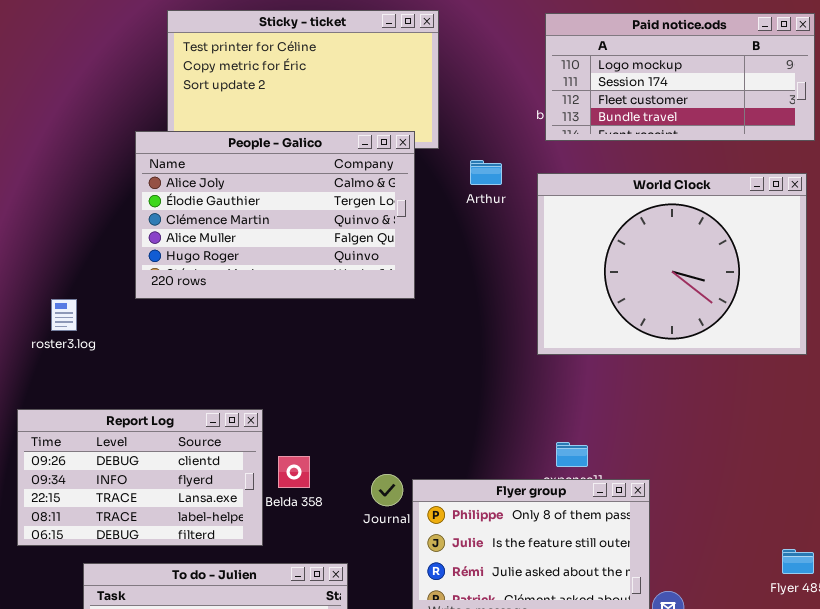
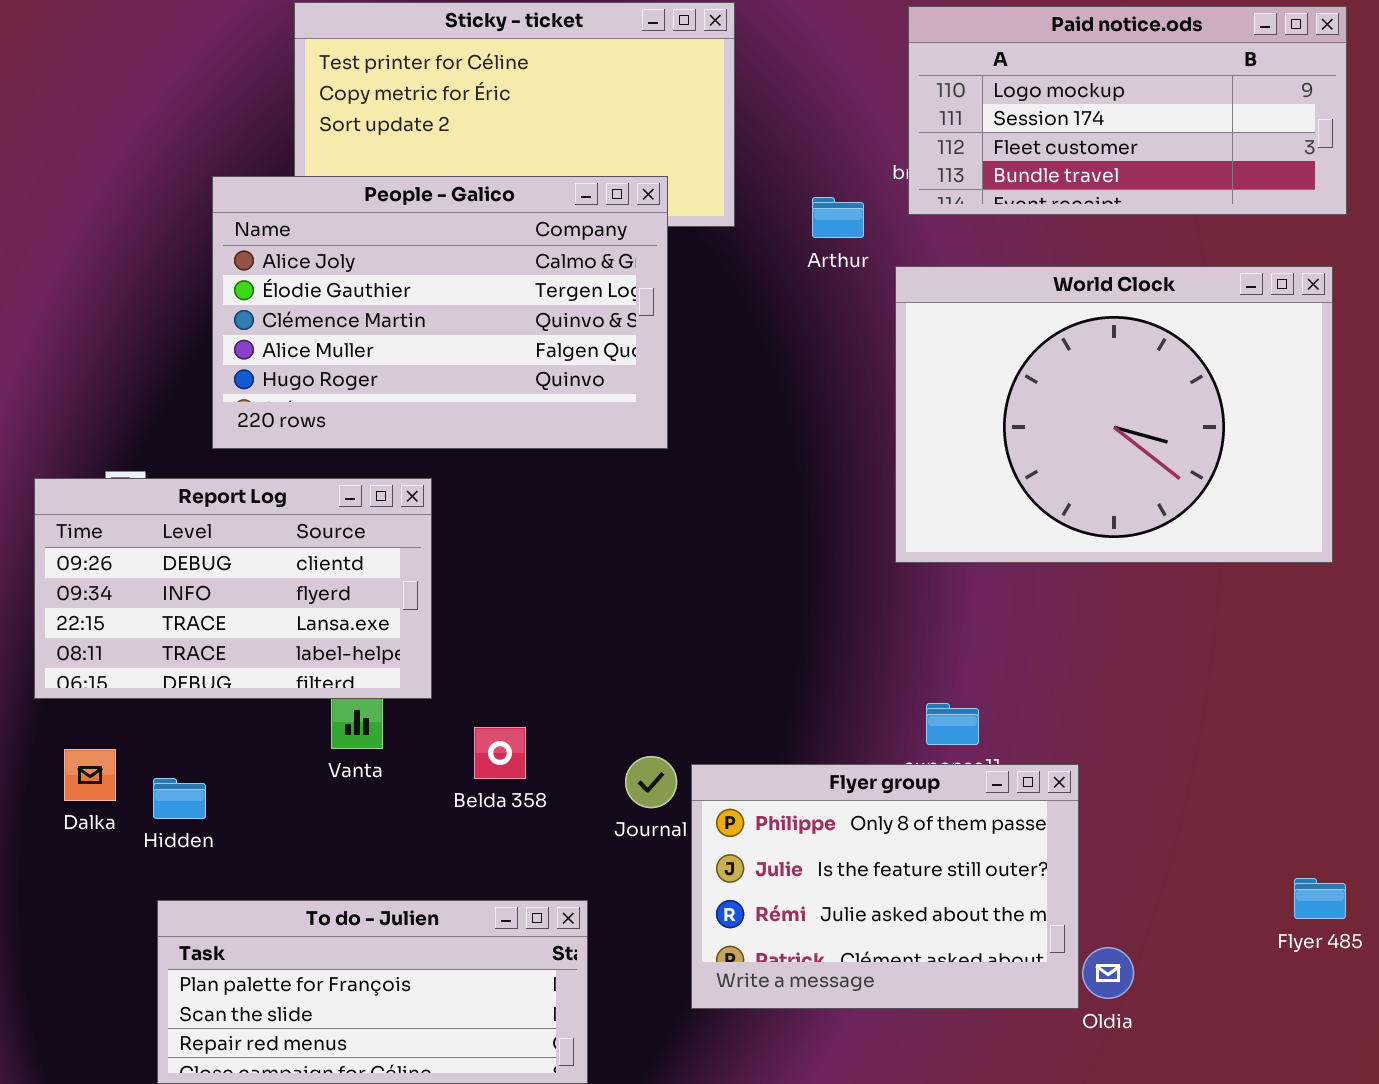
People - Galico: [135,131,415,299] -> [212,176,668,449], moved
Arthur: [470,160,502,185] -> [812,197,864,238], moved
Report Log: [17,409,263,546] -> [34,478,432,699], moved

